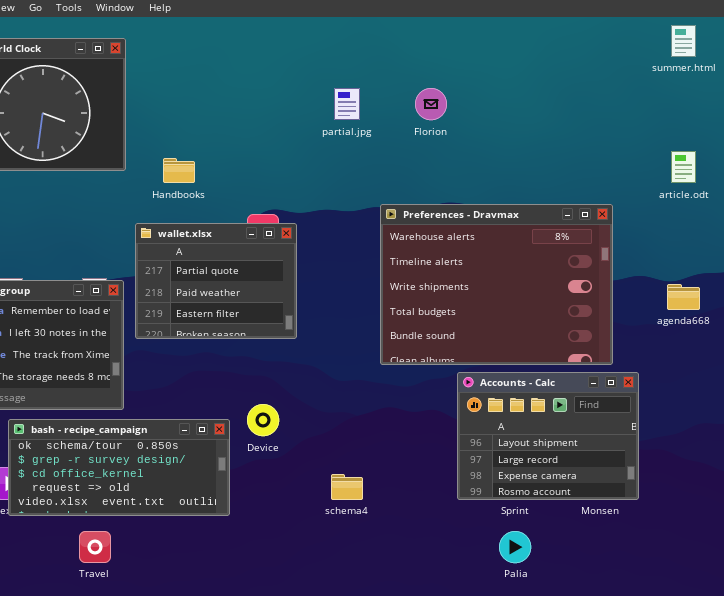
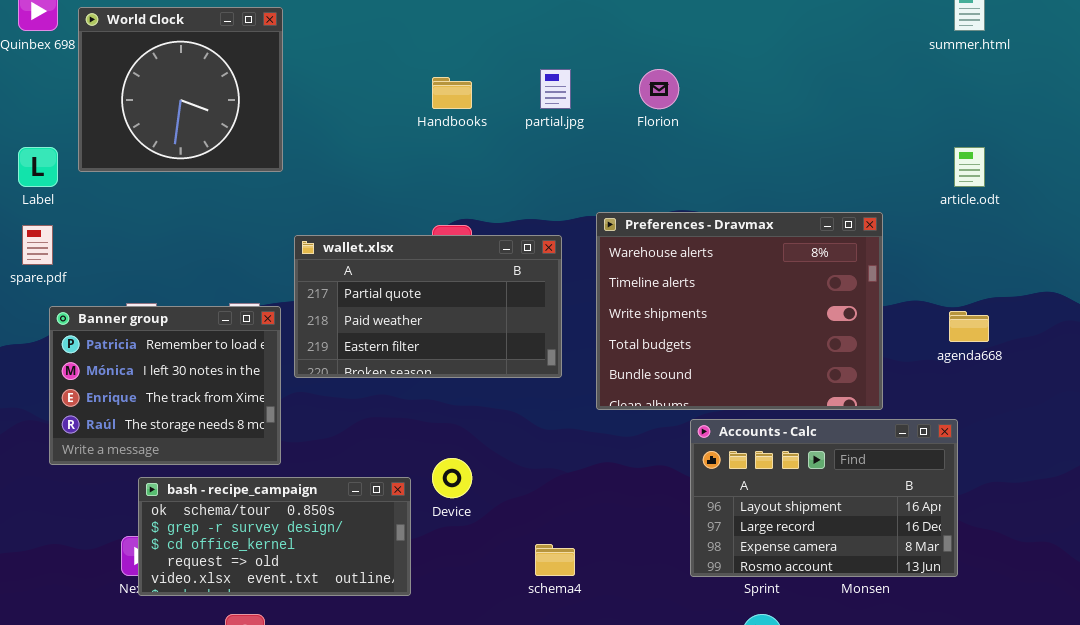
Handbooks: [163,158,195,183] -> [432,77,472,109], moved
wallet.xlsx: [135,223,297,339] -> [294,235,562,378], resized
Accounts - Calc: [457,372,639,500] -> [690,419,958,577], resized

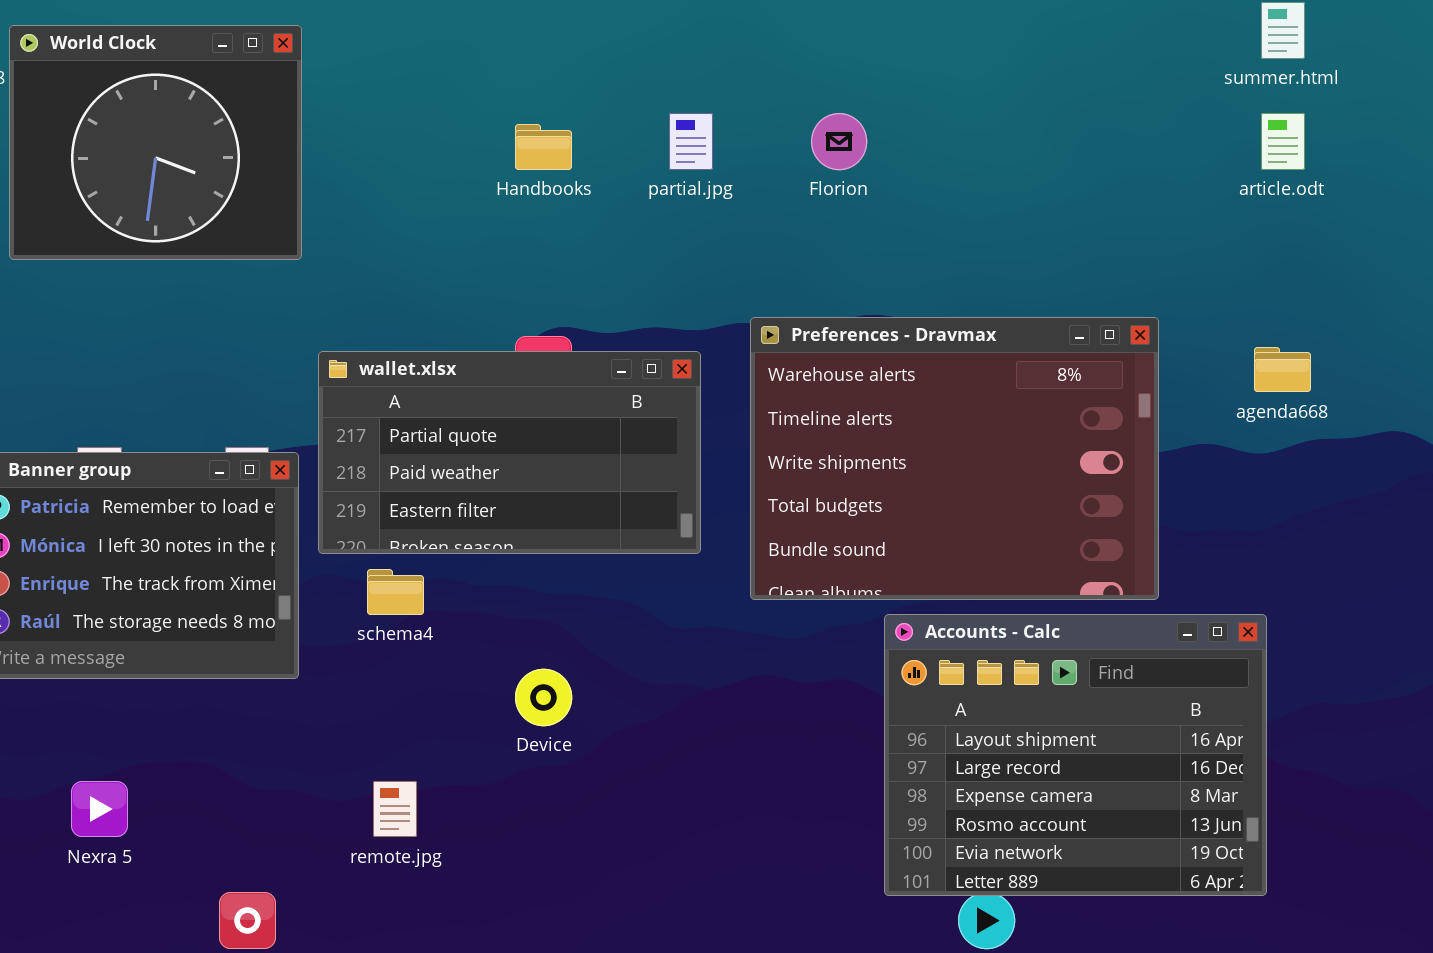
article.odt: [954,147,985,187] -> [1261,113,1305,170], moved
agenda668: [949,311,989,342] -> [1254,347,1311,392], moved
Accounts - Calc: [690,419,958,577] -> [884,614,1267,896], resized
bash - recipe_campaign: [138,477,411,596] -> none, closed
schema4: [535,544,575,576] -> [367,569,424,615], moved

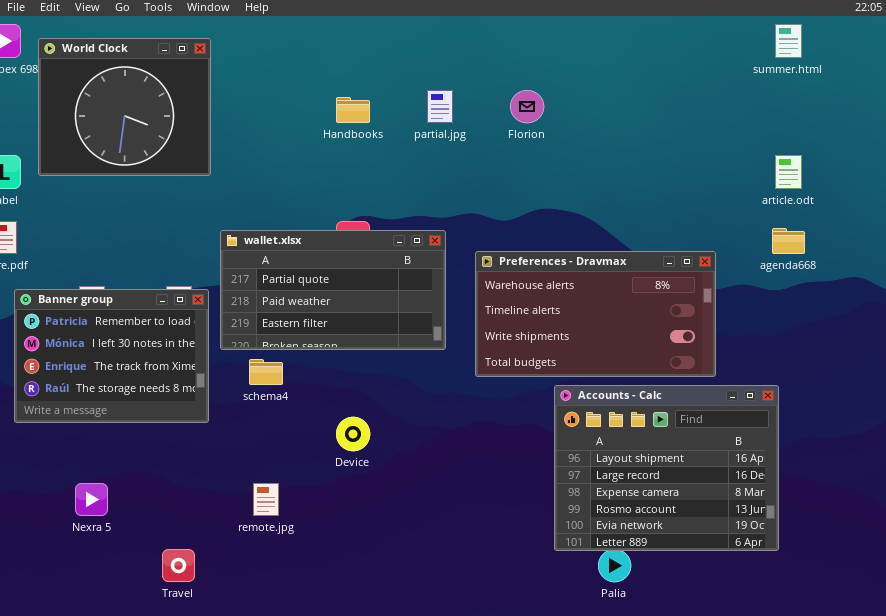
article.odt: [1261,113,1305,170] -> [775,155,802,189], moved
Preferences - Dravmax: [750,317,1159,600] -> [475,251,716,377], resized

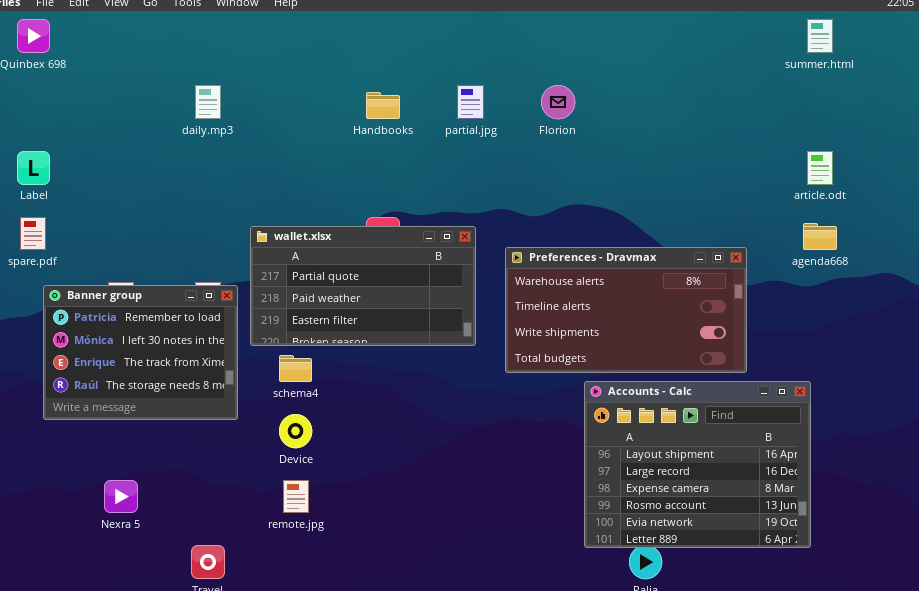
World Clock: [38,38,211,176] -> none, closed
Device: [336,417,370,451] -> [279,414,312,448], moved

